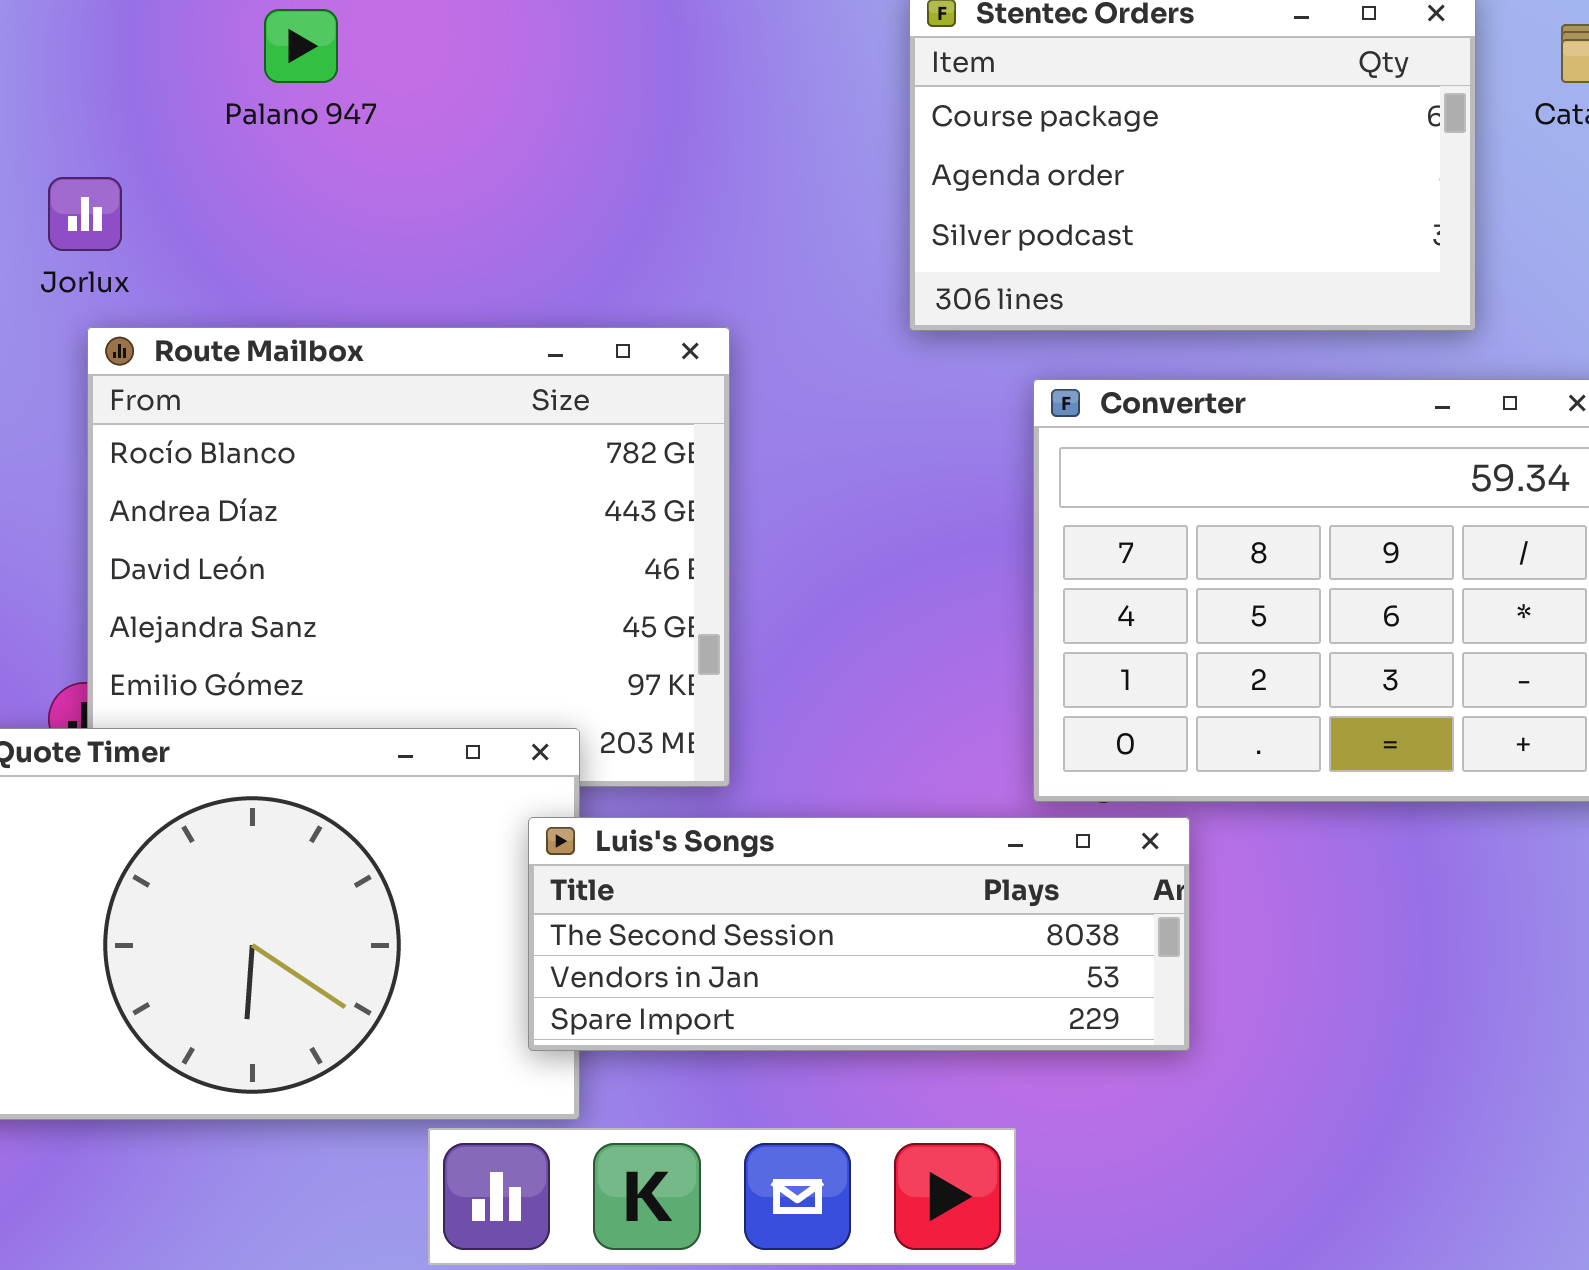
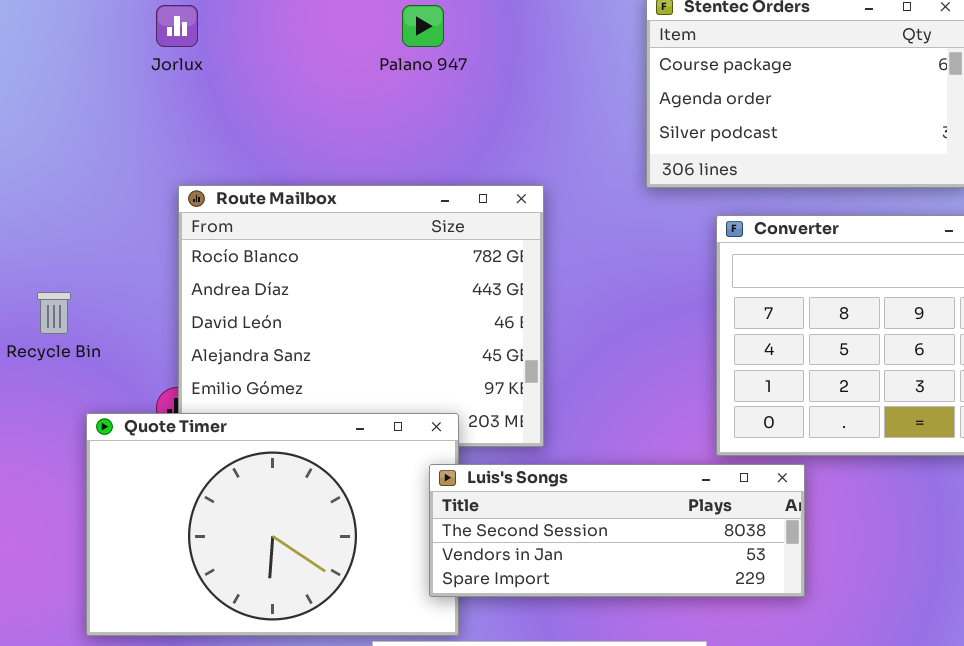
Palano 947: [264,9,338,83] -> [402,5,444,47], moved
Jorlux: [48,177,122,251] -> [156,5,198,47], moved

